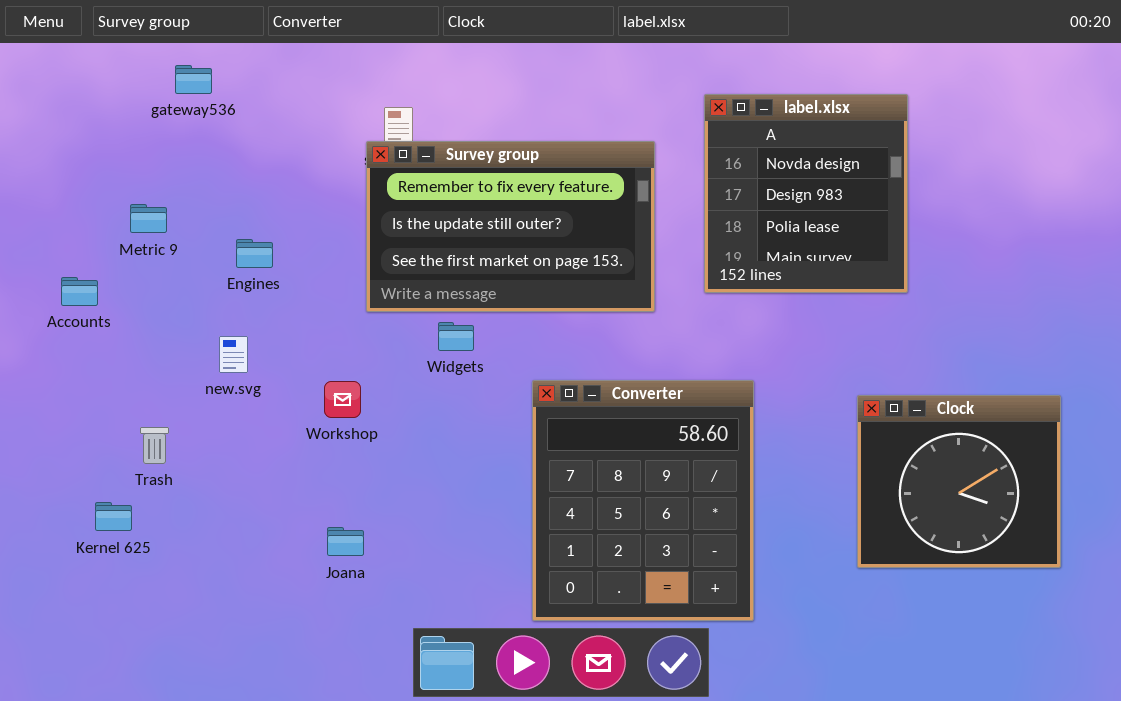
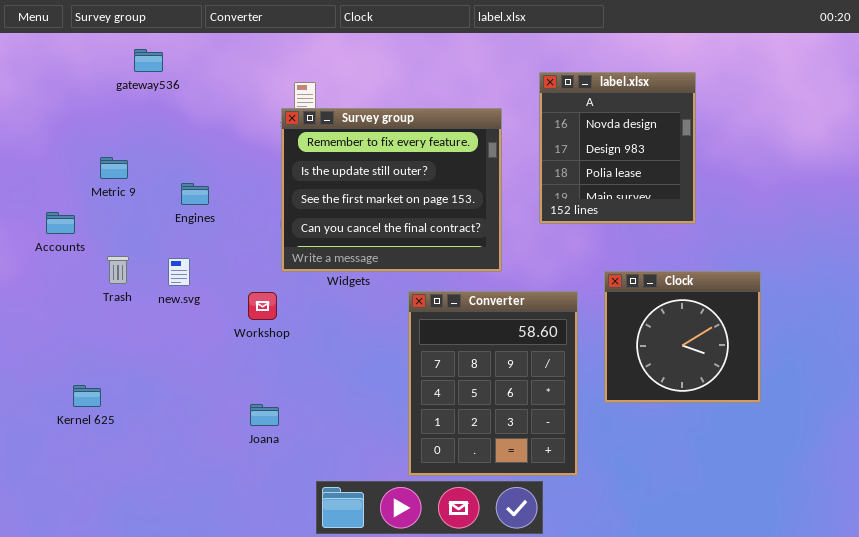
Survey group: [366,141,655,312] -> [281,108,502,272], resized
Clock: [857,395,1061,568] -> [604,271,761,403], moved
Trash: [140,427,169,464] -> [107,256,129,284], moved

